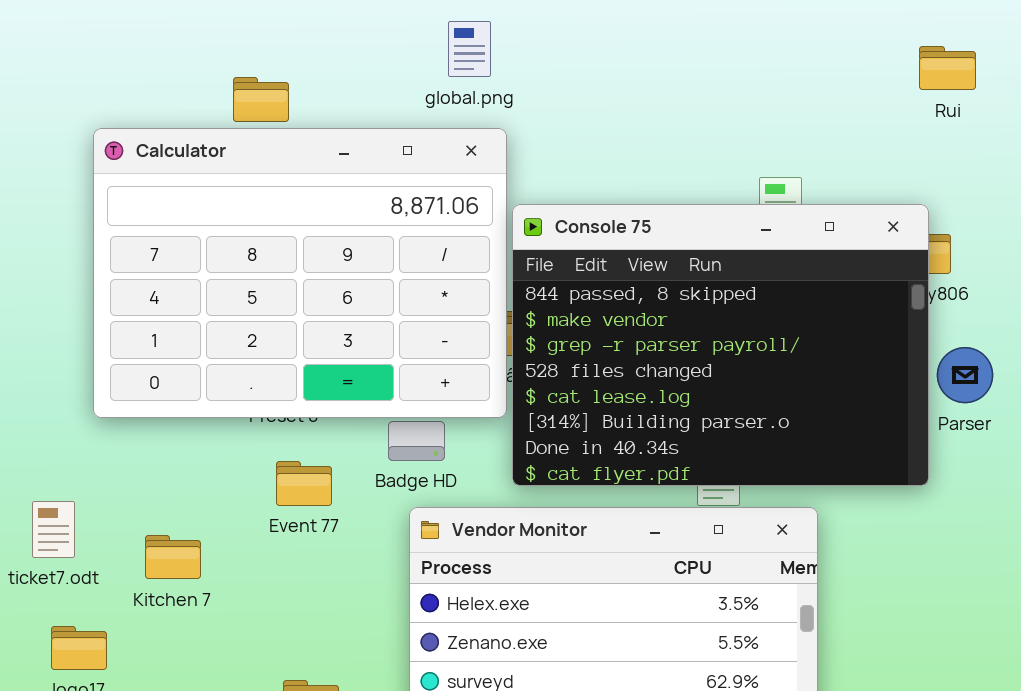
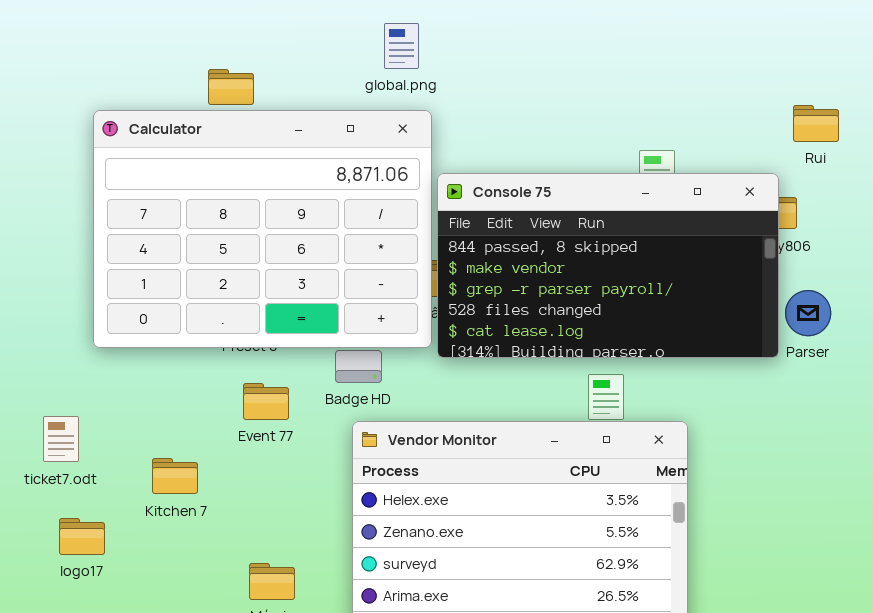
Rui: [919,46,976,90] -> [793,105,839,142], moved
Console 75: [512,204,929,486] -> [437,173,779,358], resized
Kitchen 7: [145,535,201,579] -> [152,458,198,494], moved

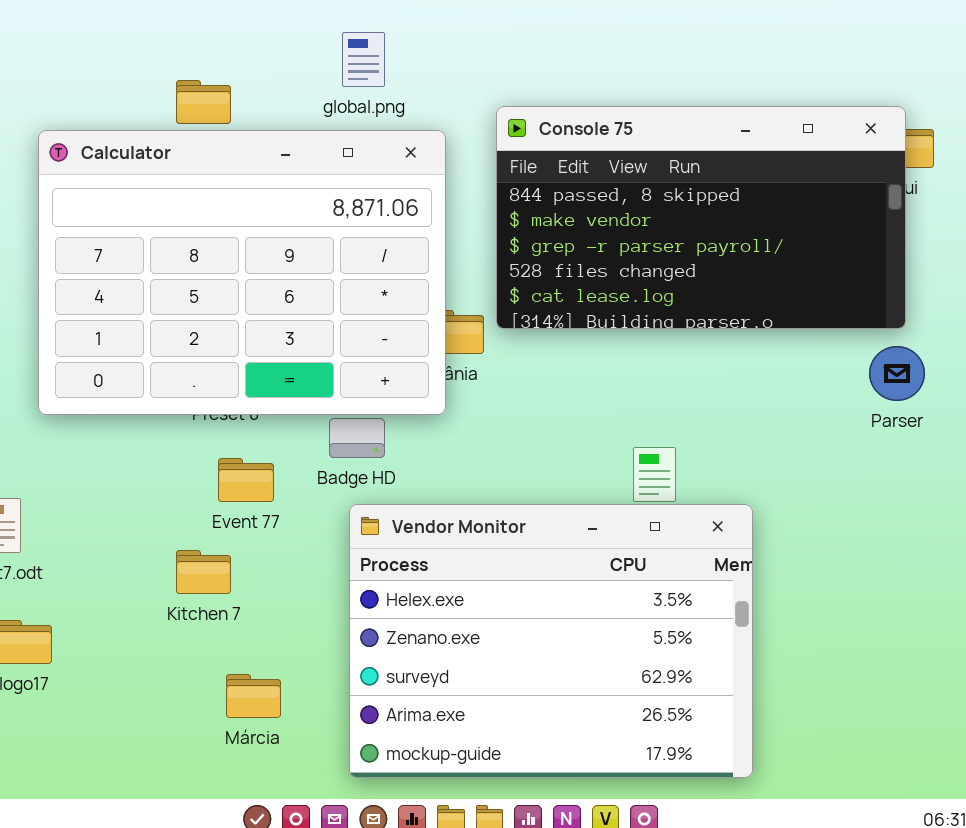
global.png: [384,23,419,69] -> [342,32,385,87], moved
Console 75: [437,173,779,358] -> [496,106,906,329], moved
Kitchen 7: [152,458,198,494] -> [176,550,231,594], moved

